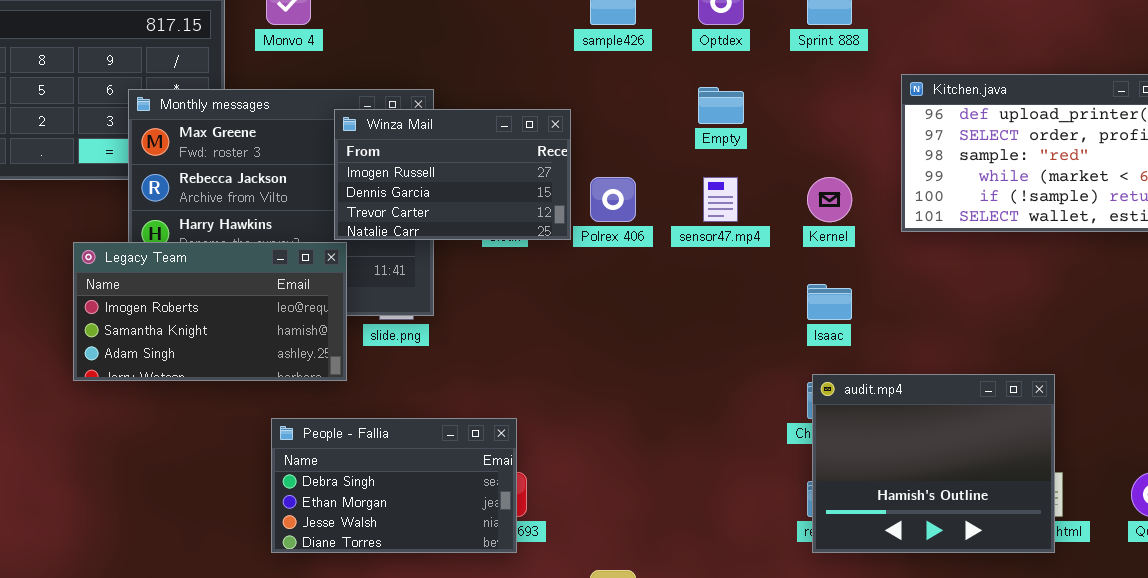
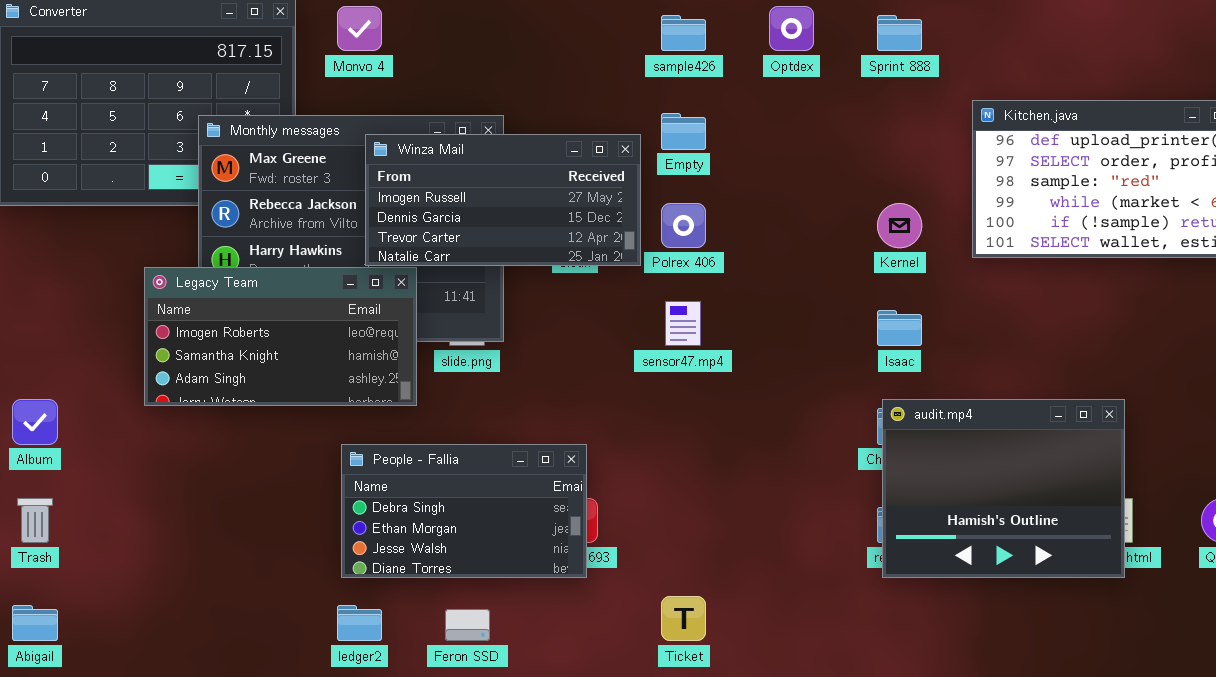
Empty: [698,87,744,124] -> [661,113,706,150], moved
Winza Mail: [334,109,571,240] -> [365,134,641,266], resized
sensor47.mp4: [703,177,738,222] -> [665,301,701,346], moved

